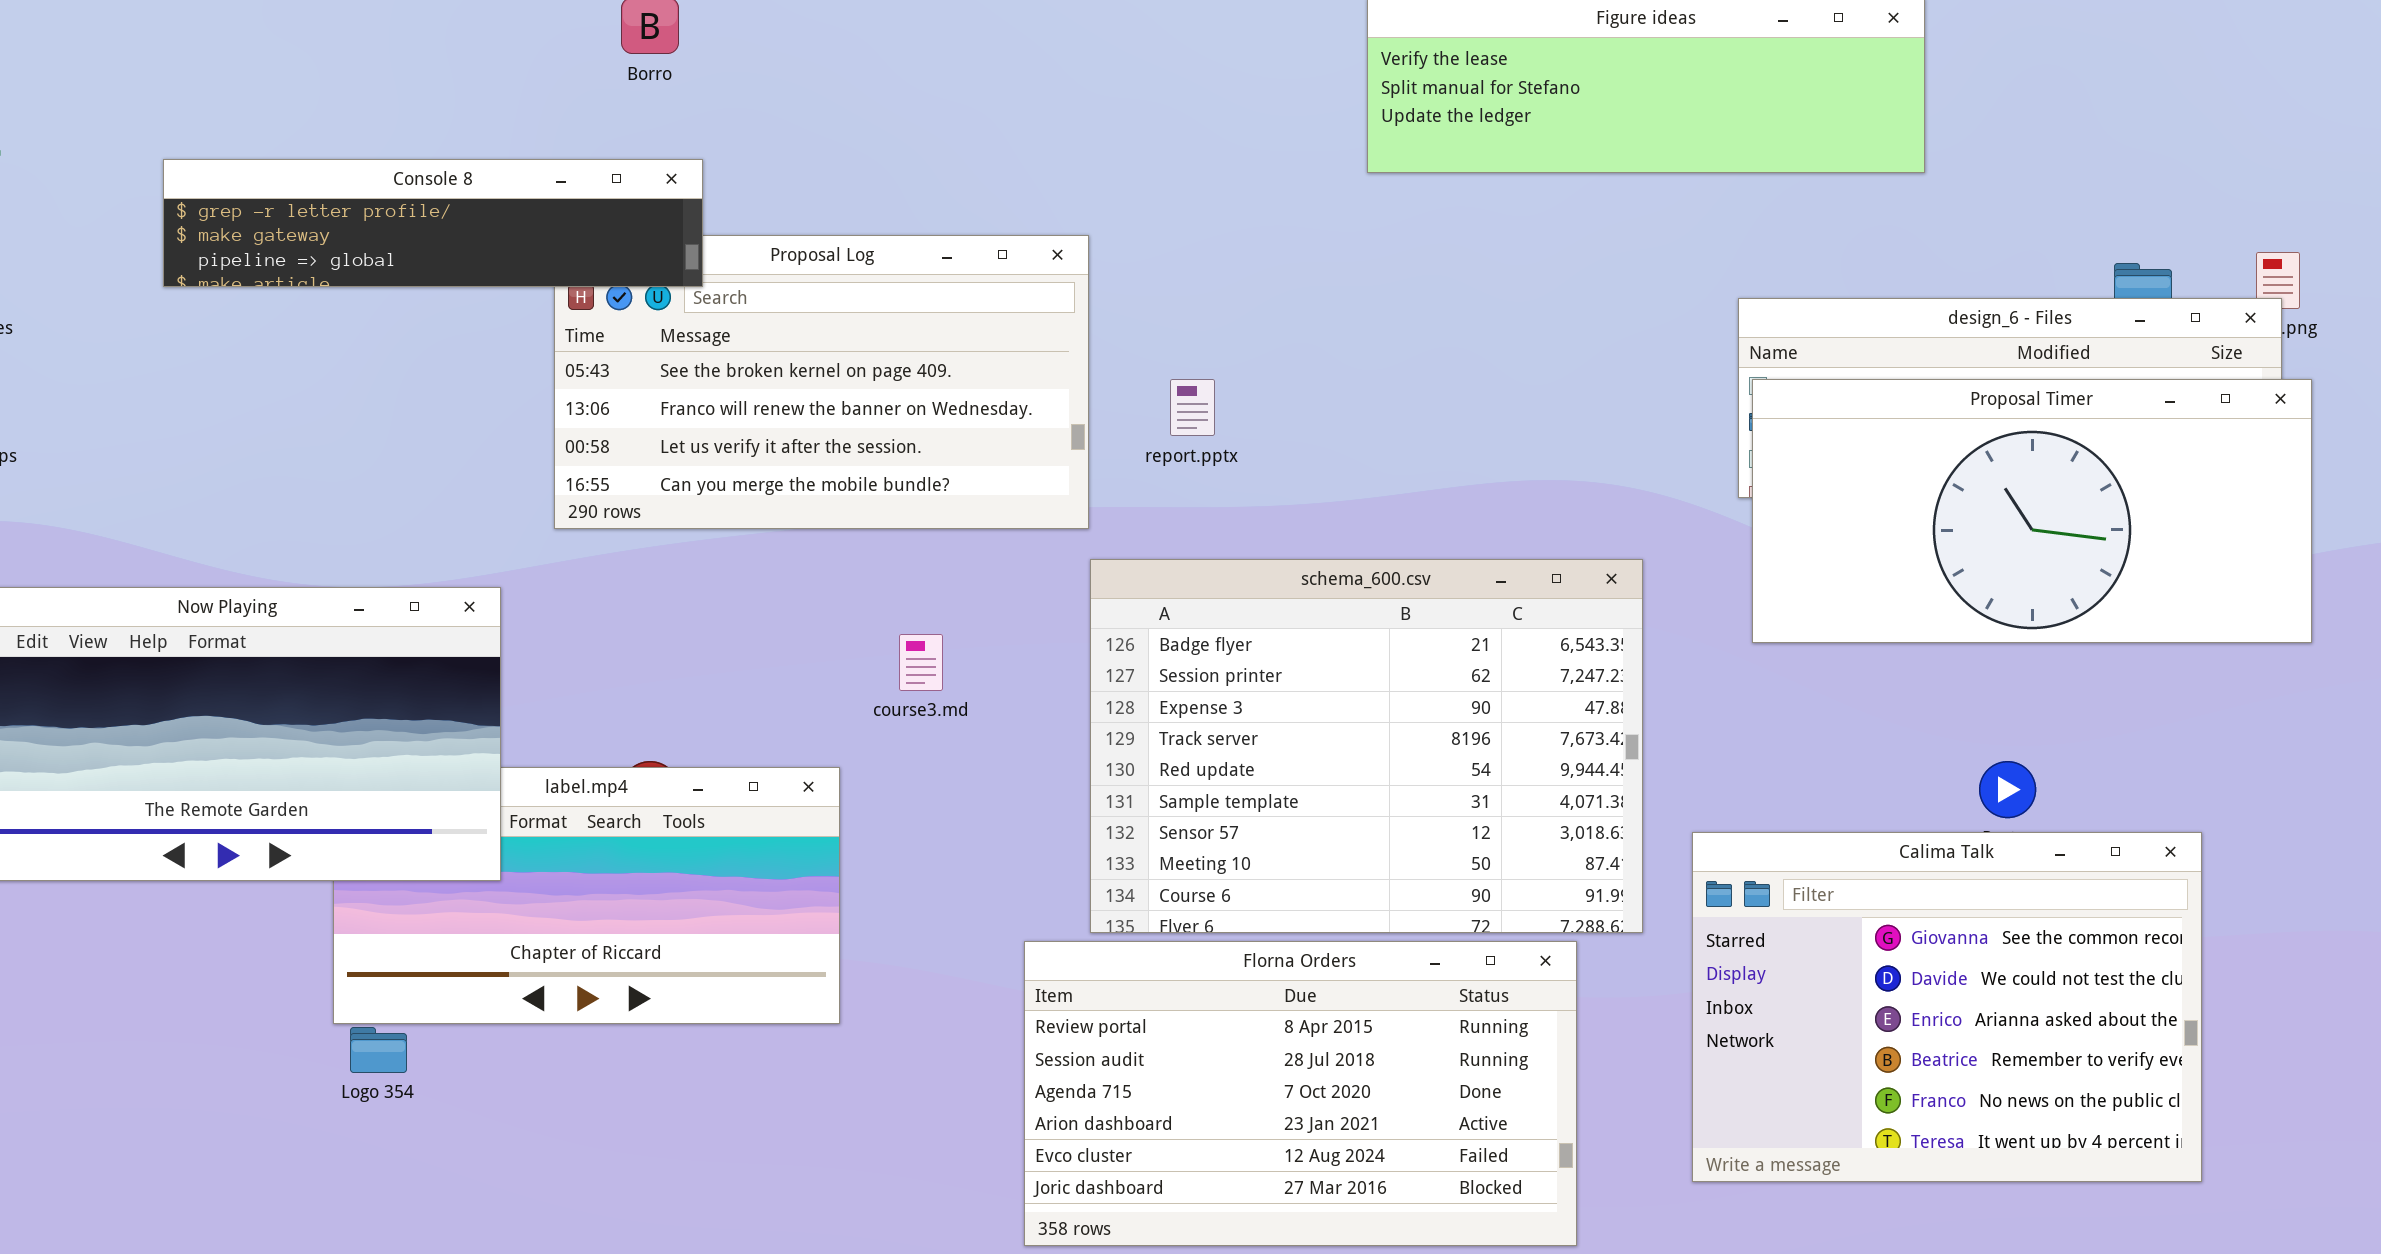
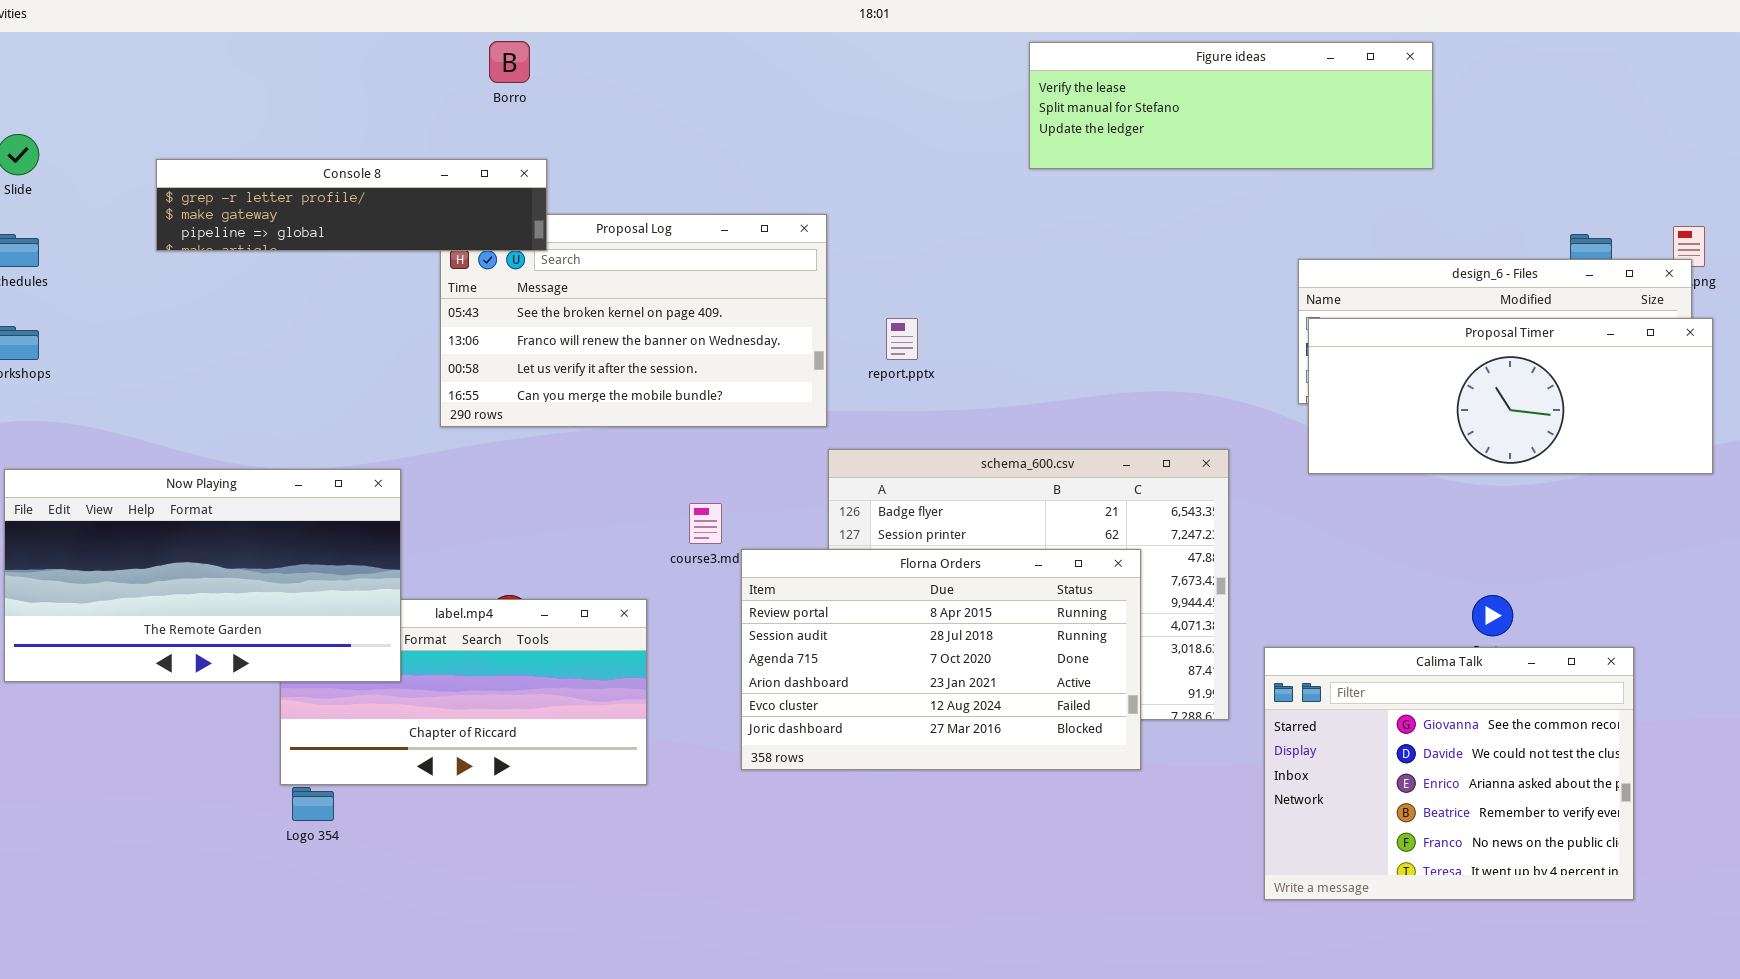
Proposal Timer: [1752,379,2312,643] -> [1308,318,1713,474], resized
Florna Orders: [1024,941,1577,1246] -> [741,549,1141,770], moved

